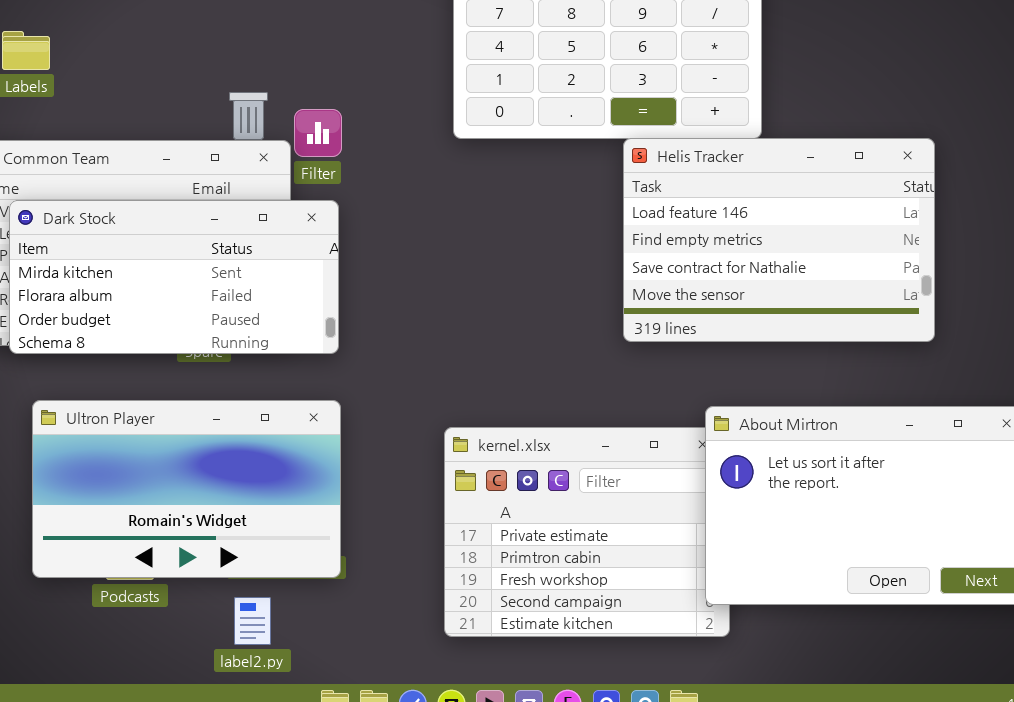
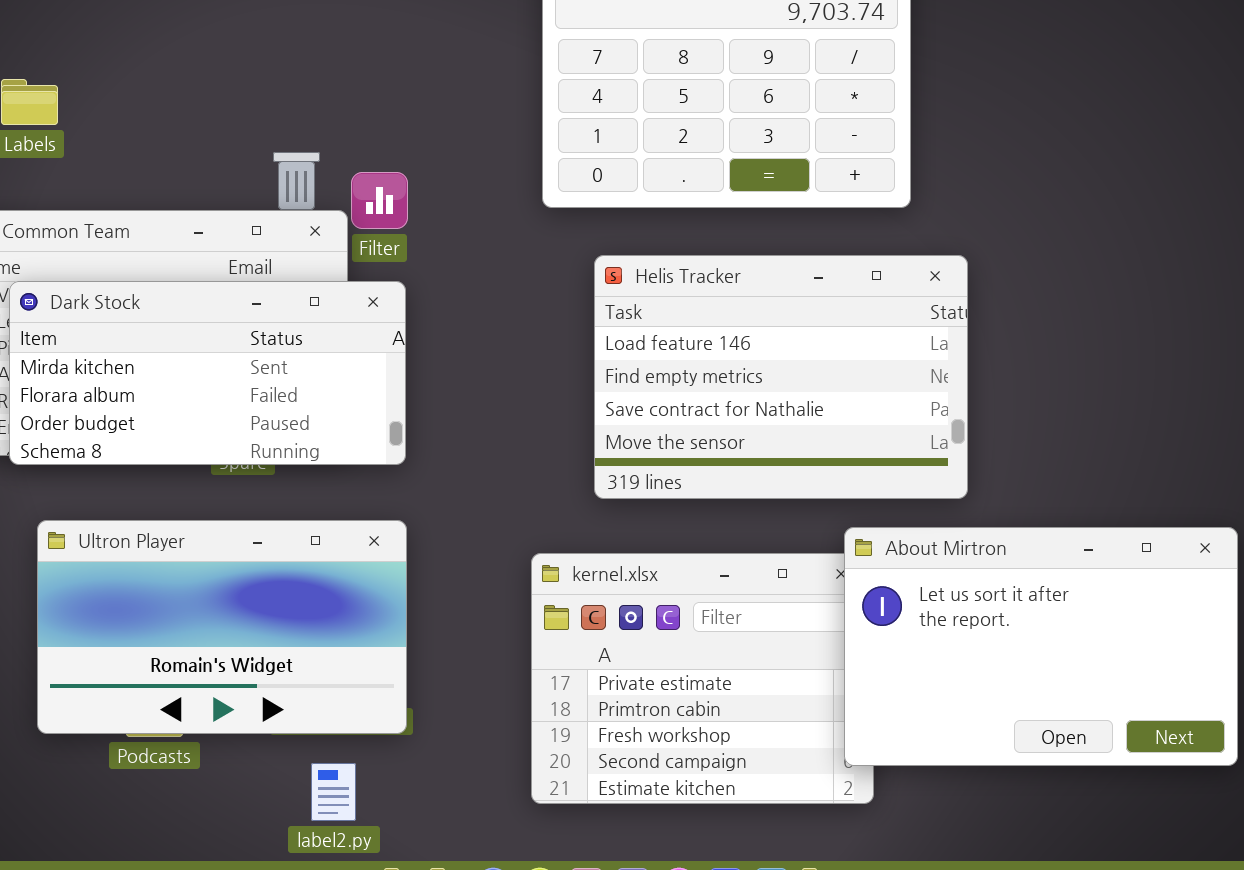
Helis Tracker: [623,138,935,342] -> [594,255,968,499], moved
label2.py: [234,597,271,645] -> [311,763,356,821], moved

